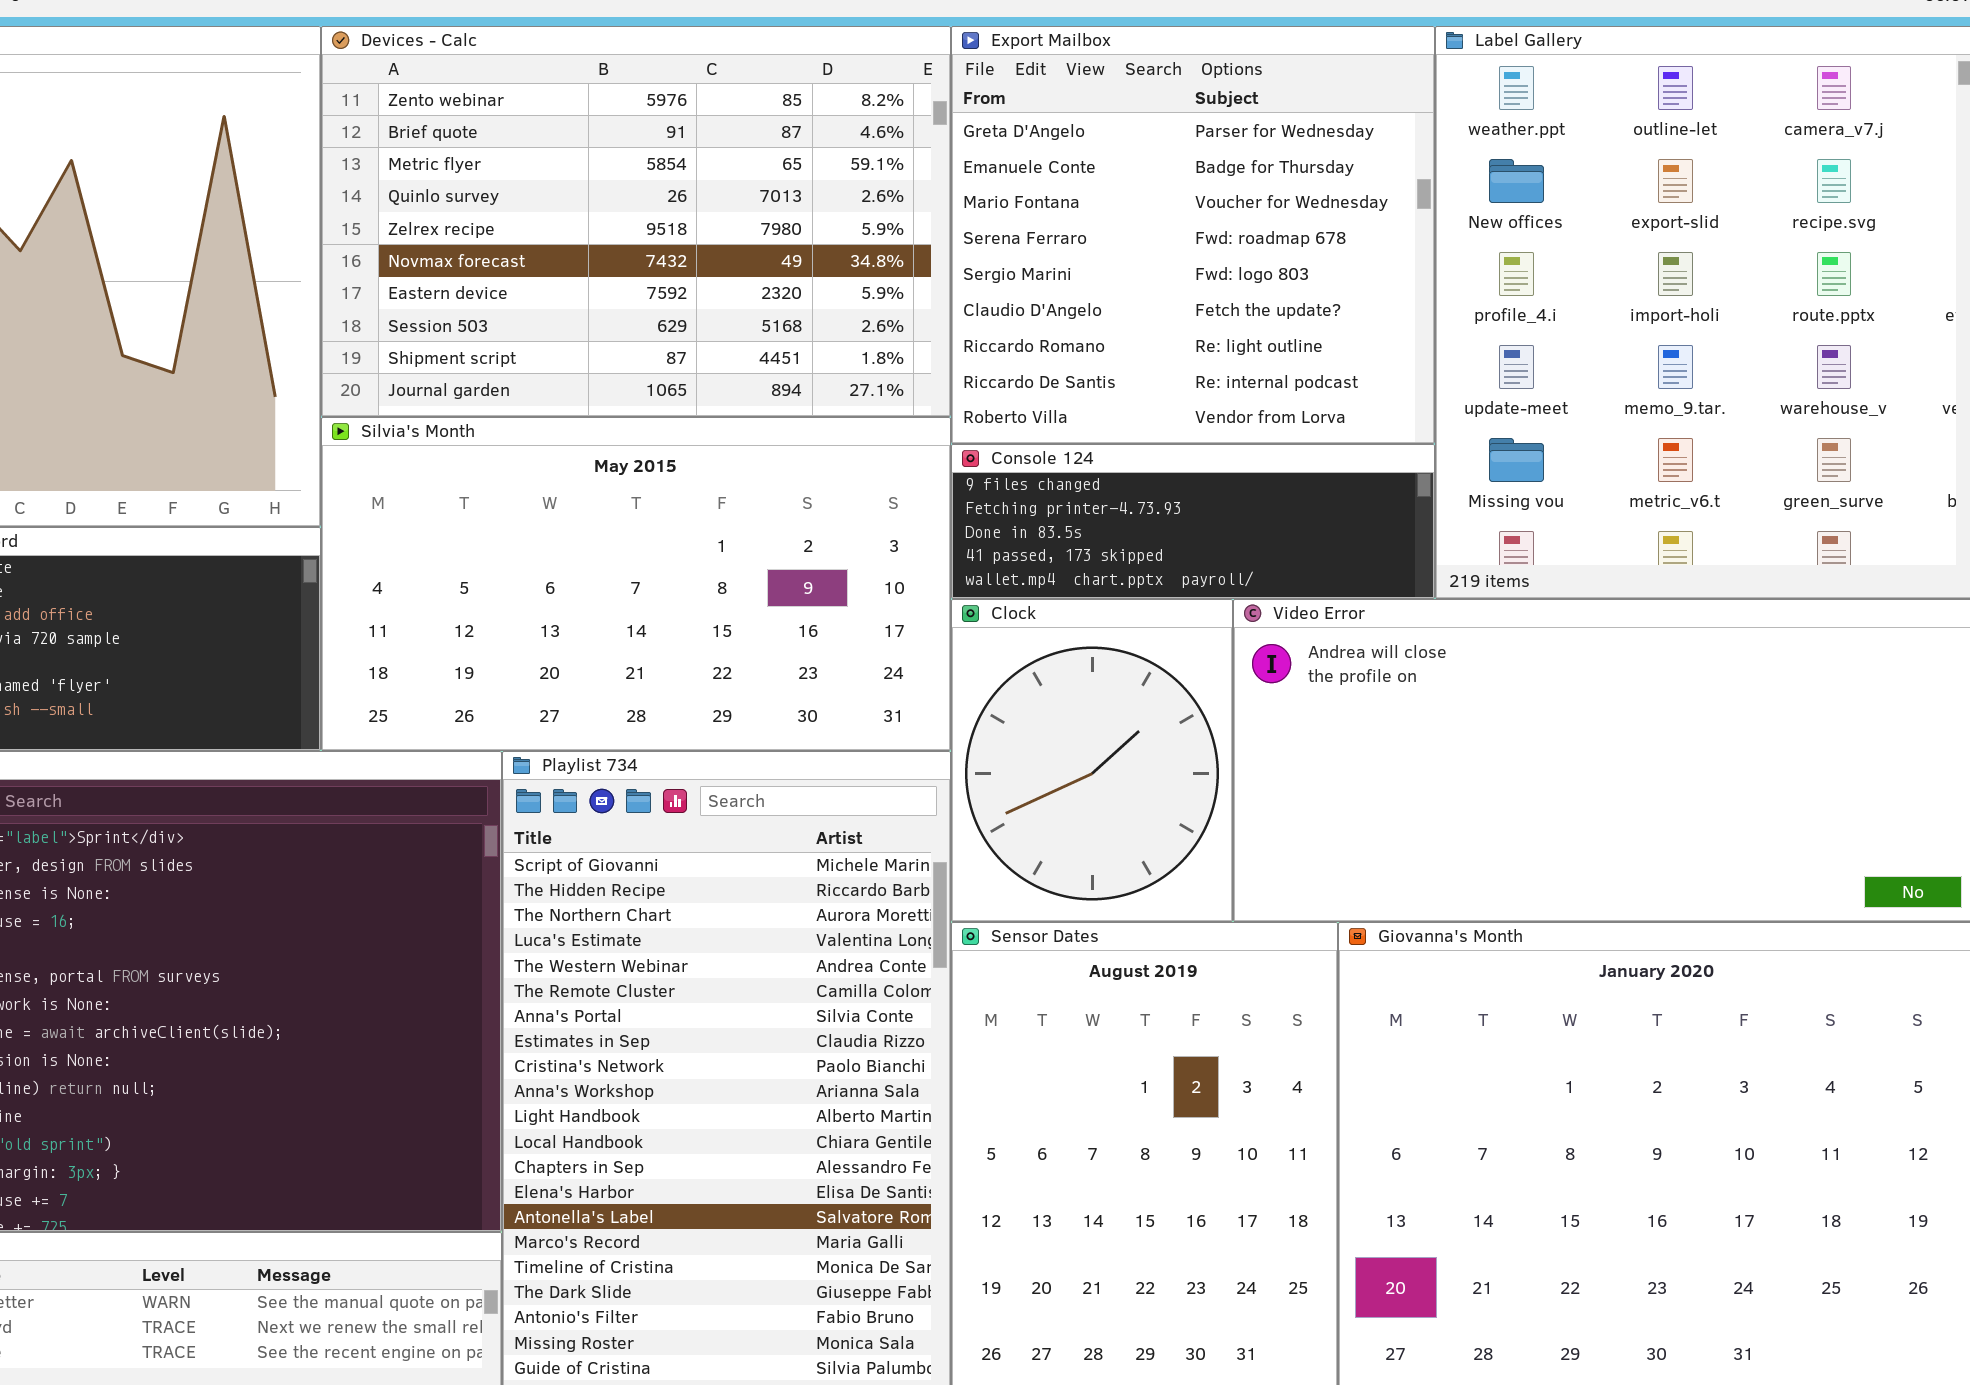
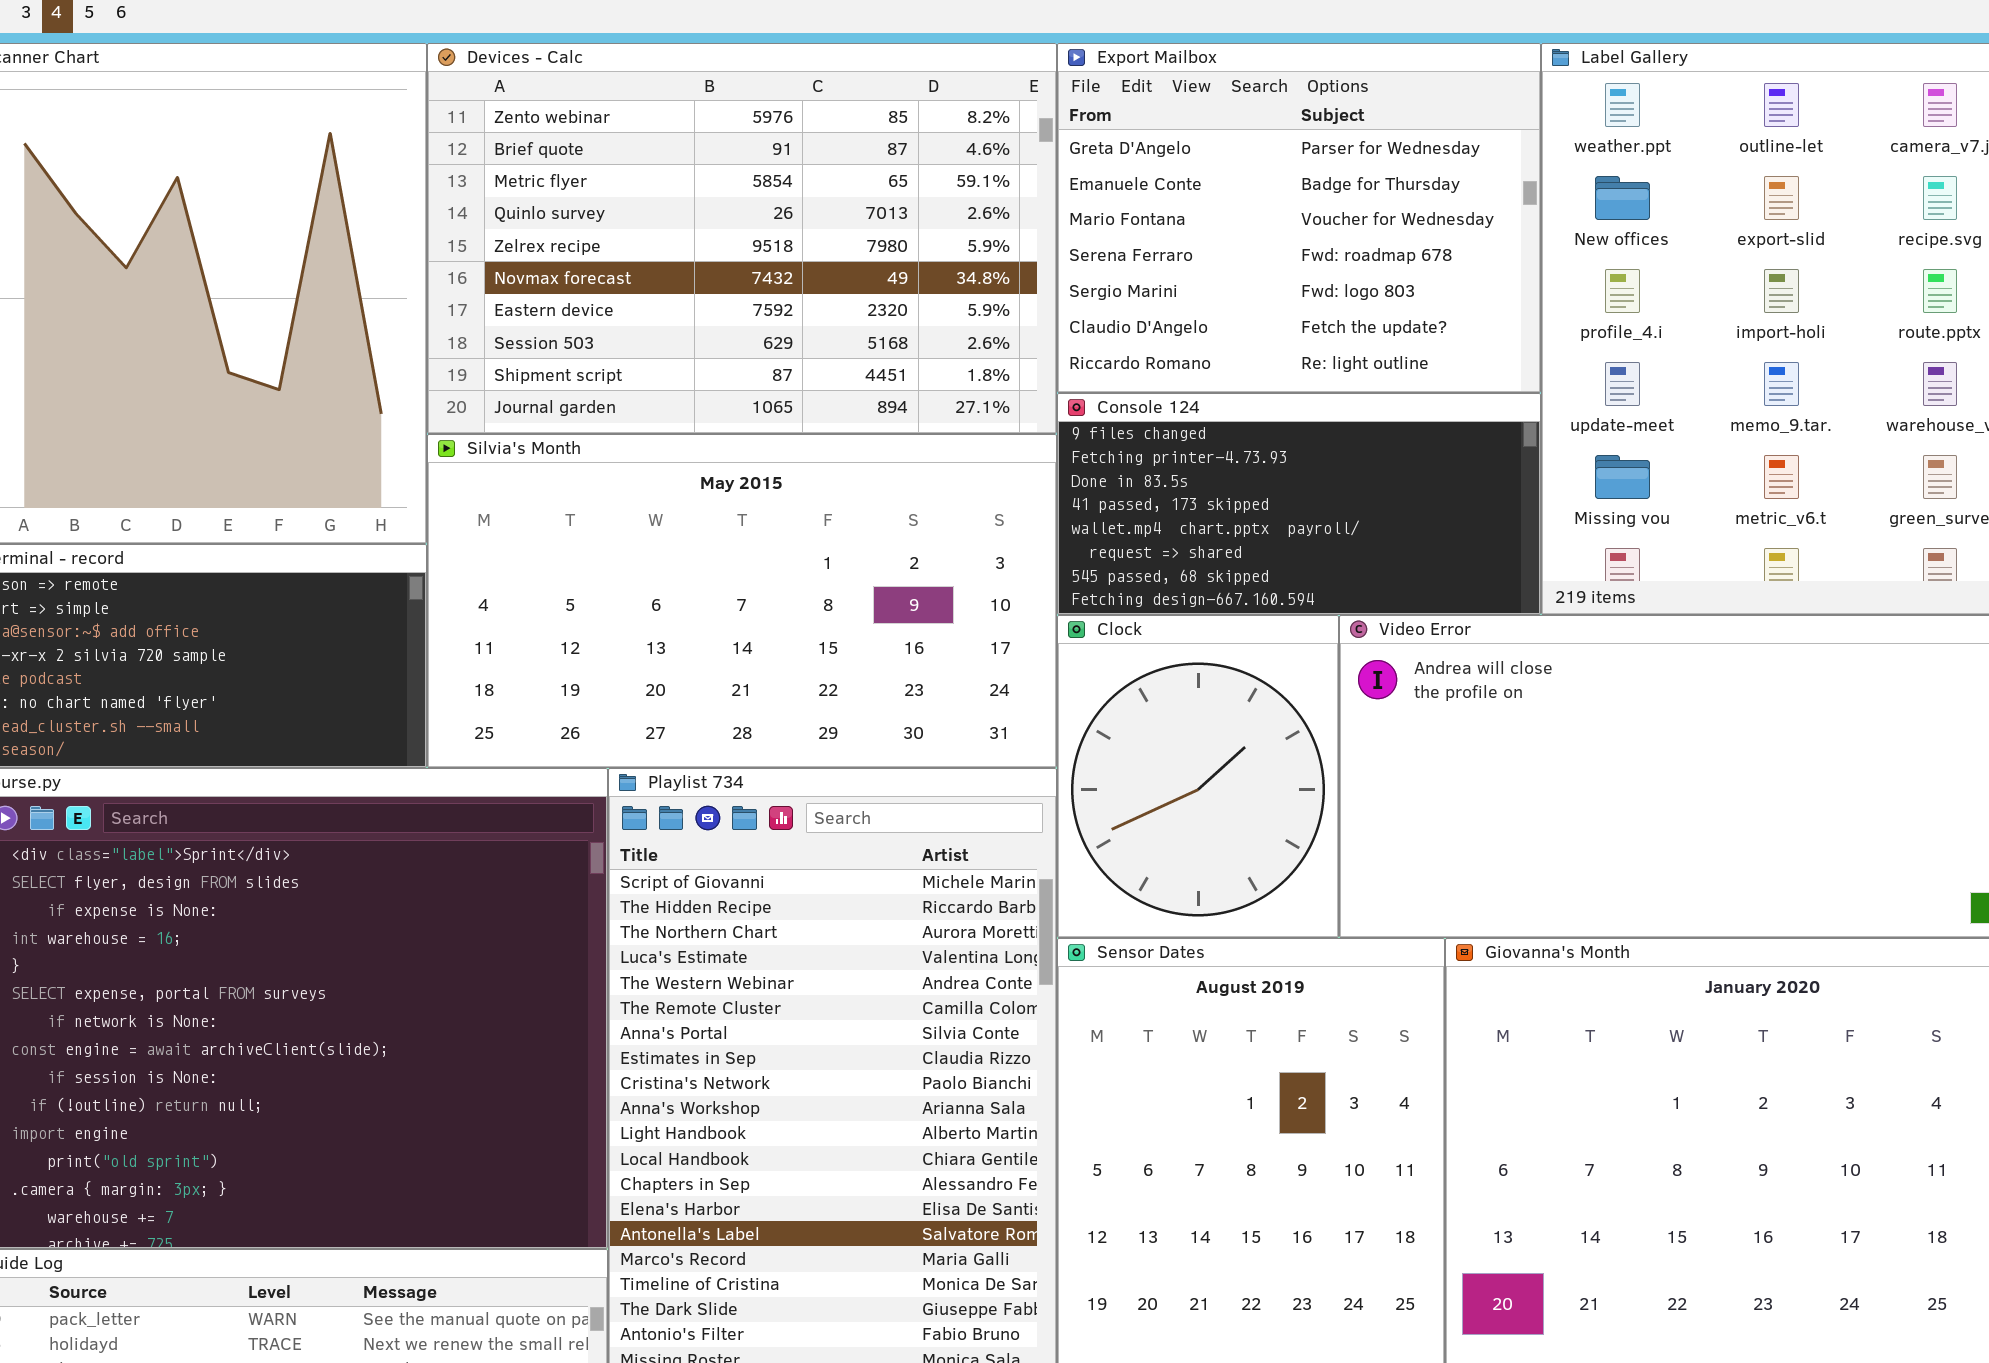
Export Mailbox: [951,26,1435,444] -> [1057,43,1541,393], resized
Console 124: [951,444,1435,599] -> [1057,393,1541,615], resized

